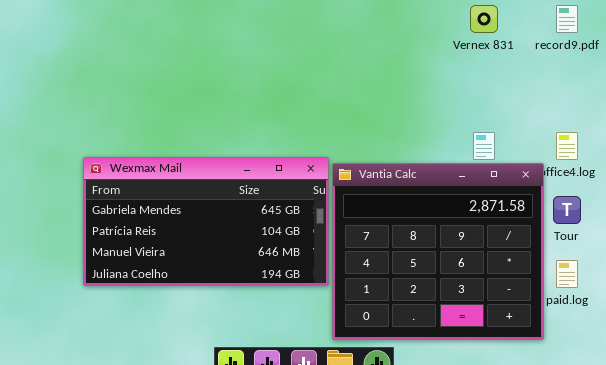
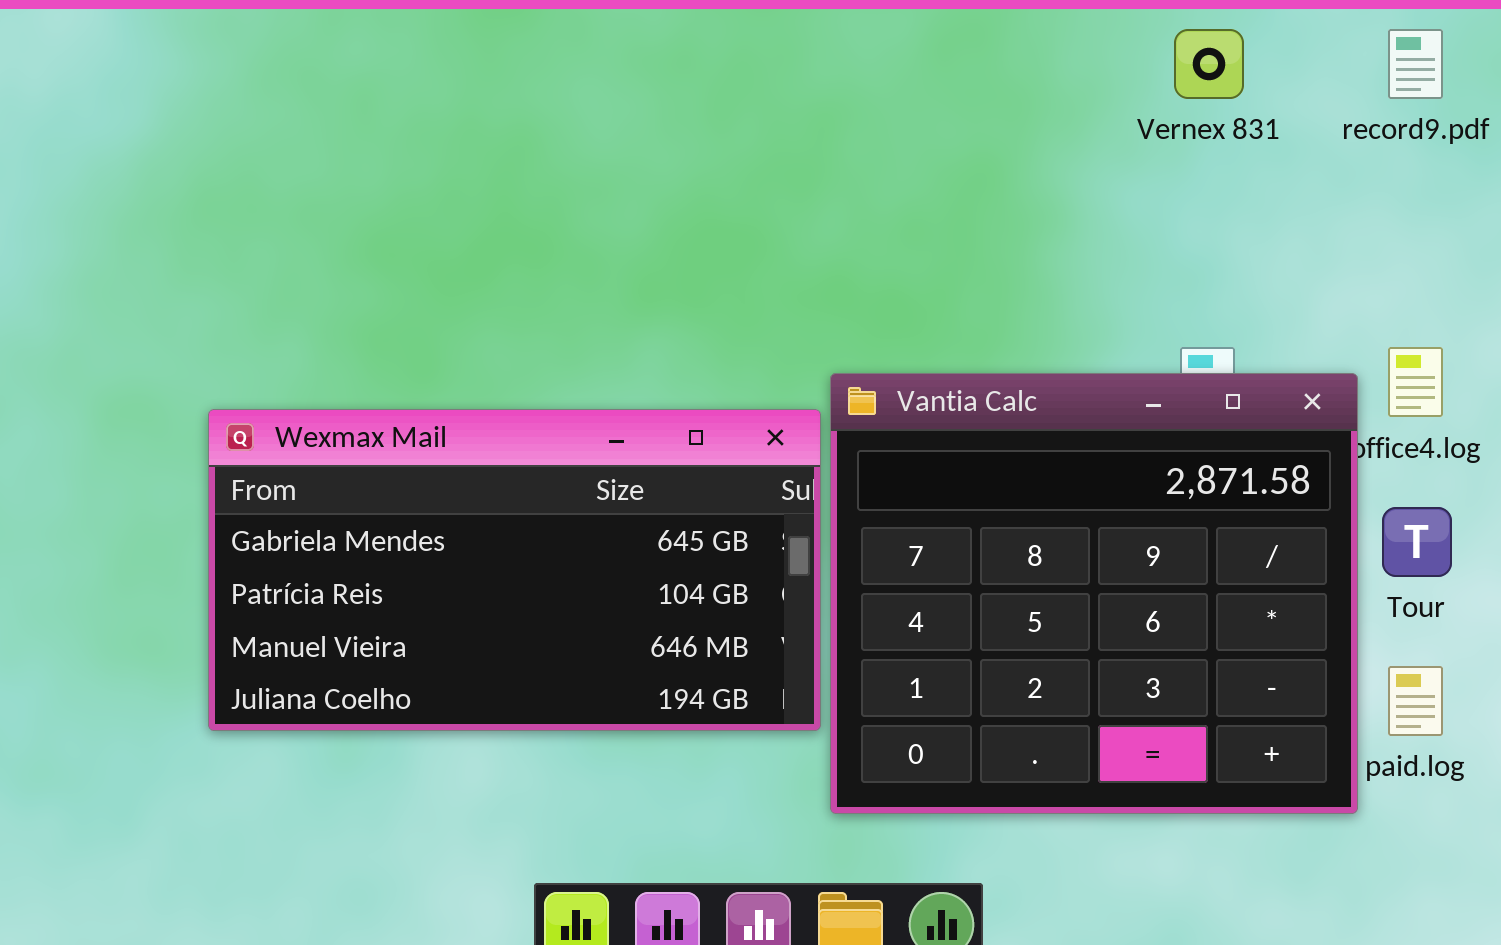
Vantia Calc: [332,163,544,340] -> [830,373,1358,814], moved

